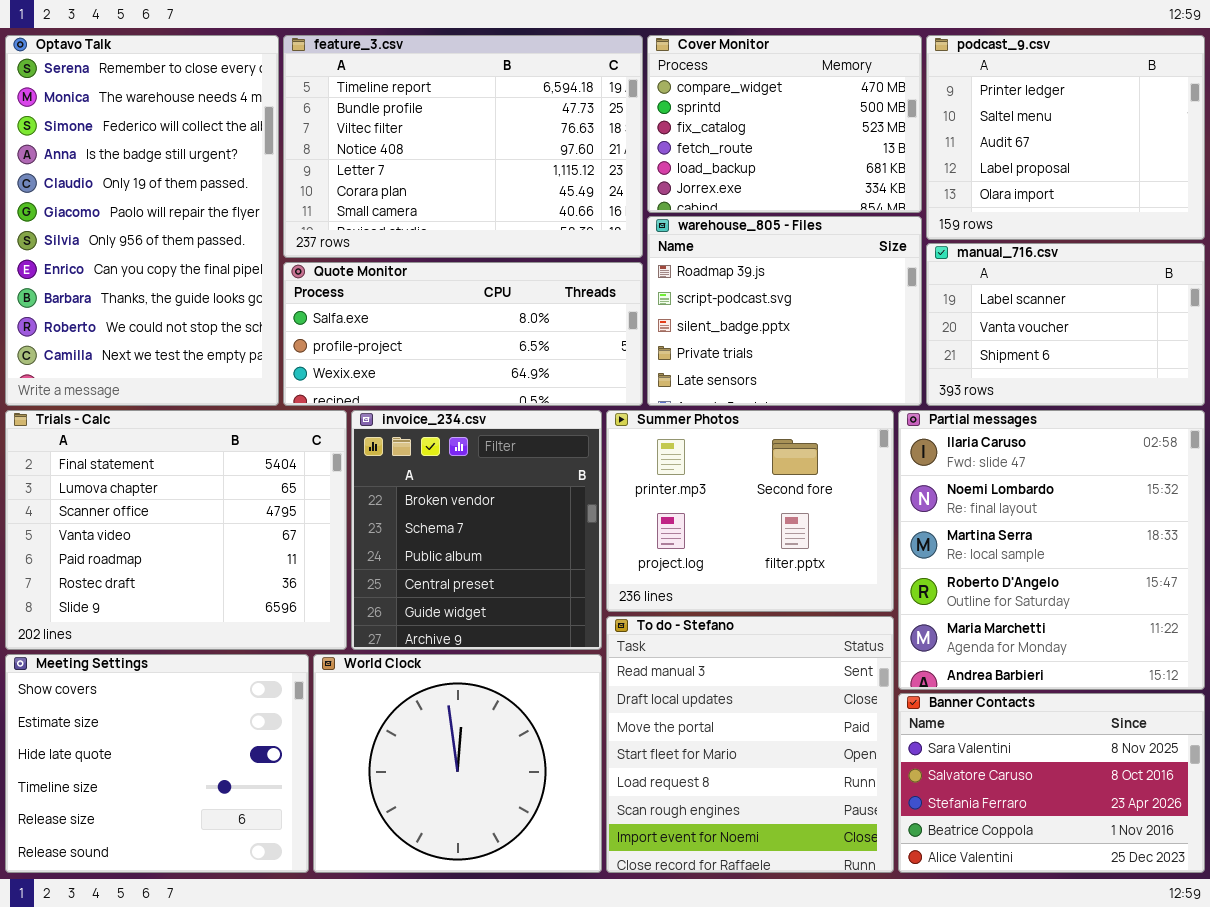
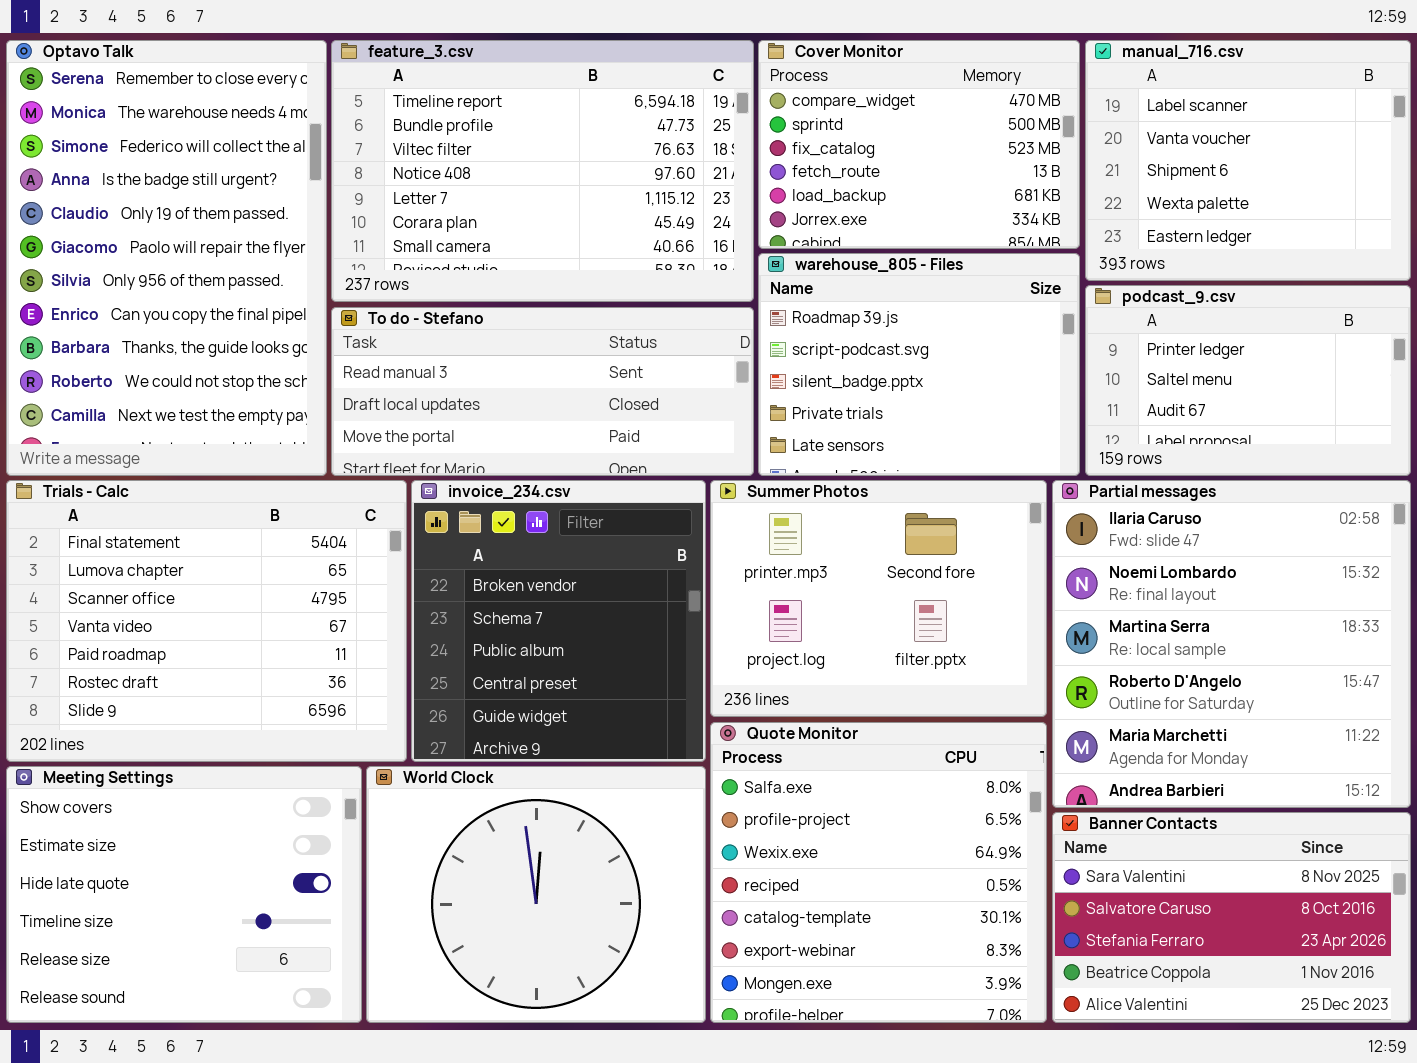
podcast_9.csv: [926,35,1205,240] -> [1085,285,1411,476], moved, resized
manual_716.csv: [926,243,1205,406] -> [1085,40,1411,281], moved, resized
Quote Monitor: [283,262,643,406] -> [710,722,1047,1023], moved, resized
To do - Stefano: [606,616,894,873] -> [331,307,754,476], moved, resized

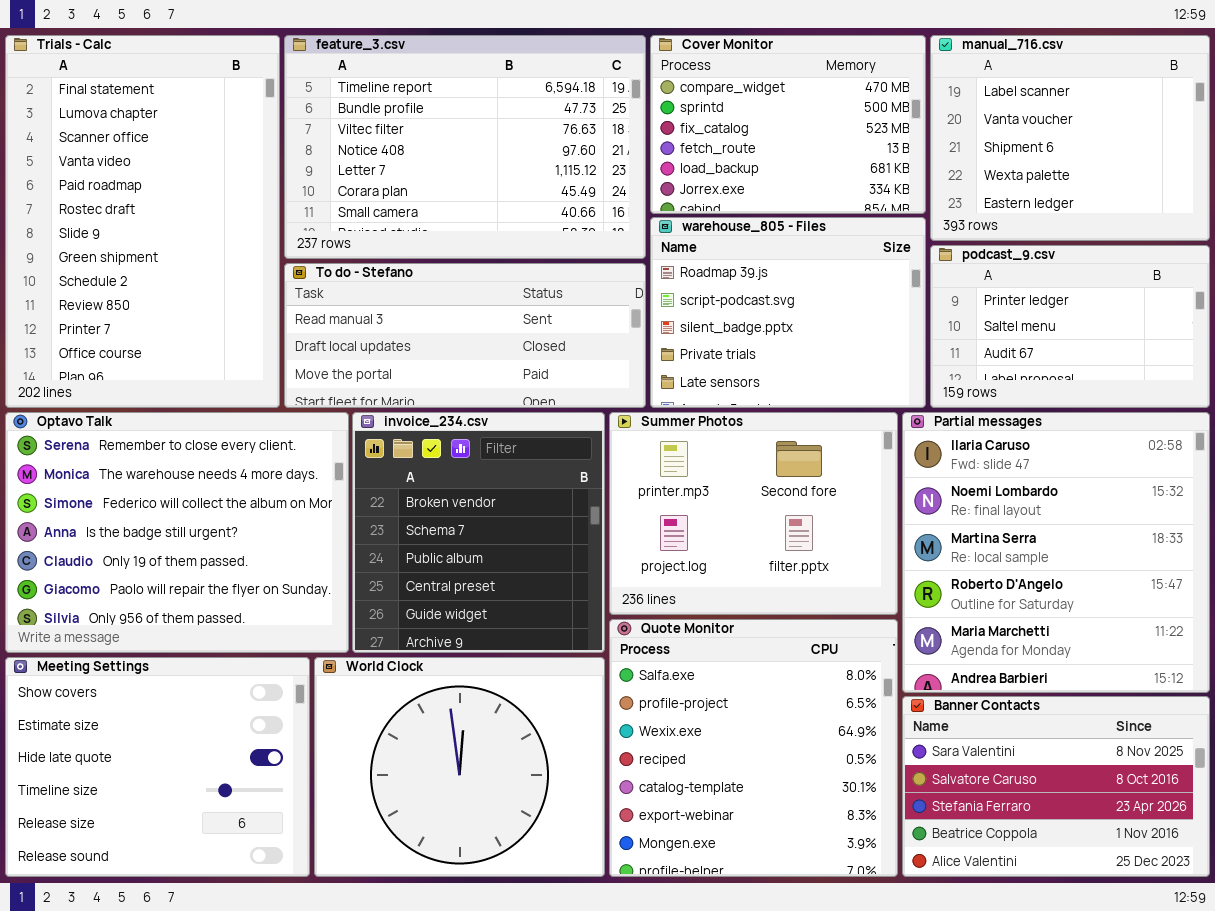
Optavo Talk: [6,40,327,476] -> [5,412,349,653], moved, resized
Trials - Calc: [6,480,407,762] -> [5,35,280,408], moved, resized

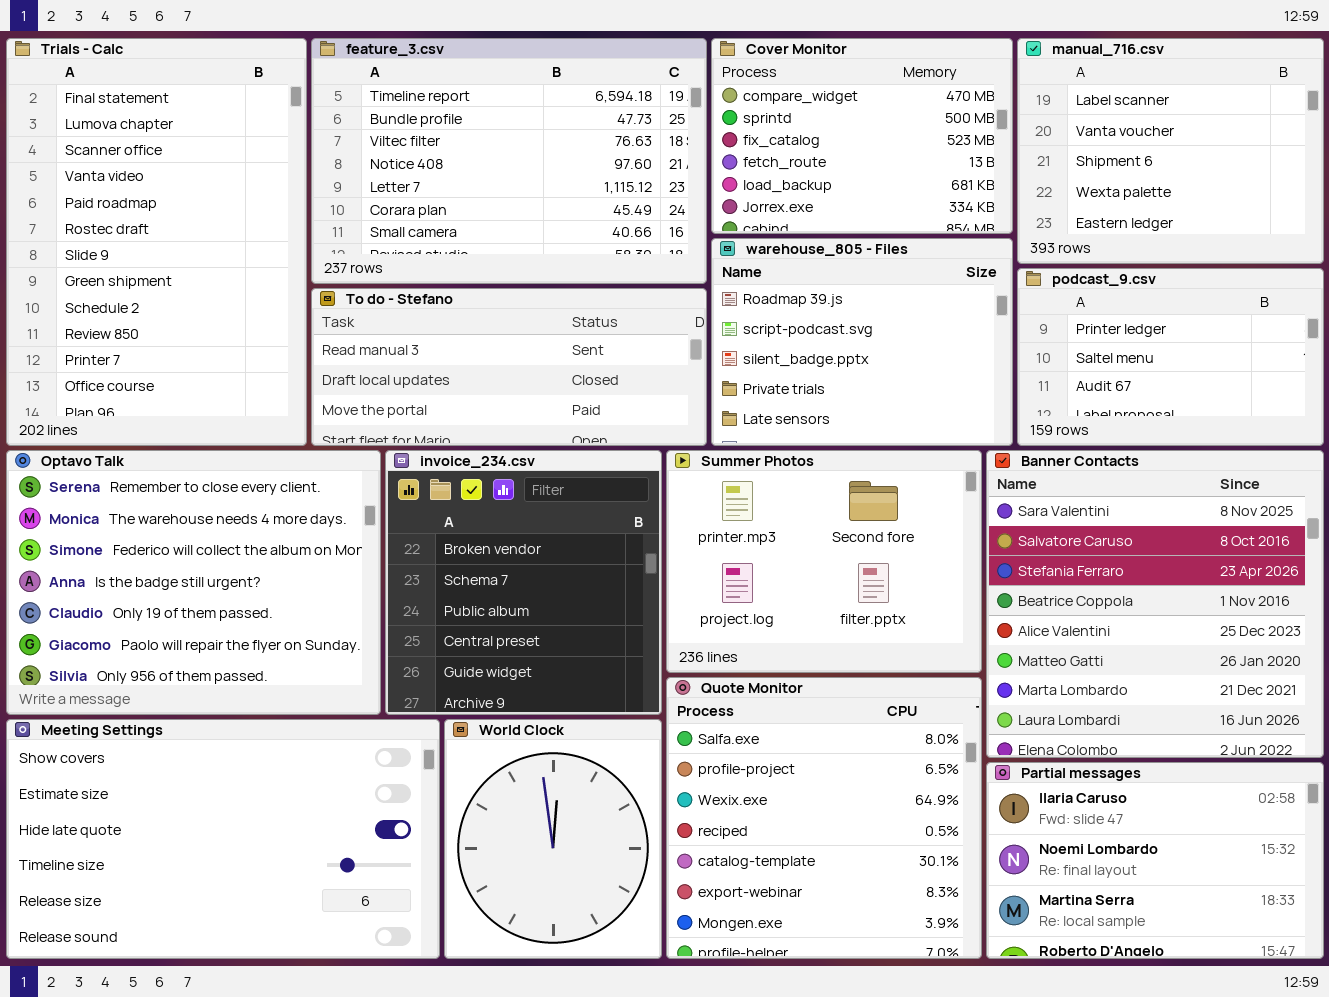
Partial messages: [902,412,1210,693] -> [986,762,1324,959], moved, resized
Meeting Settings: [5,657,310,877] -> [6,719,440,959], resized
World Clock: [314,657,605,877] -> [444,719,662,959], resized
Banner Contacts: [902,696,1210,877] -> [986,450,1324,758], moved, resized

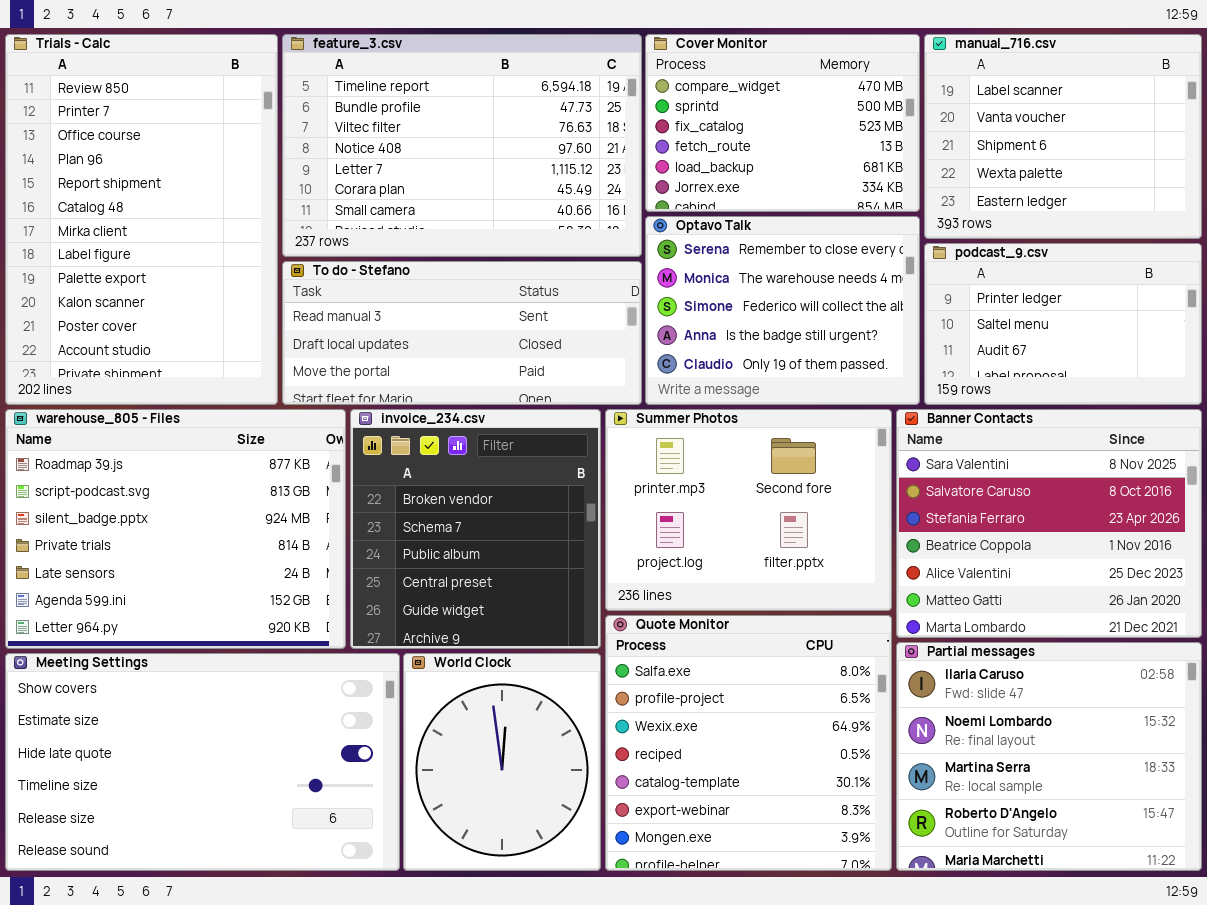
Trials - Calc: [6,38,307,446] -> [5,34,278,405], scrolled down 9 rows
warehouse_805 - Files: [711,238,1013,446] -> [5,409,346,649], moved, resized
Optavo Talk: [6,450,381,715] -> [645,216,920,405], moved, resized
Banner Contacts: [986,450,1324,758] -> [896,409,1202,638], resized
Partial messages: [986,762,1324,959] -> [896,642,1202,871], resized

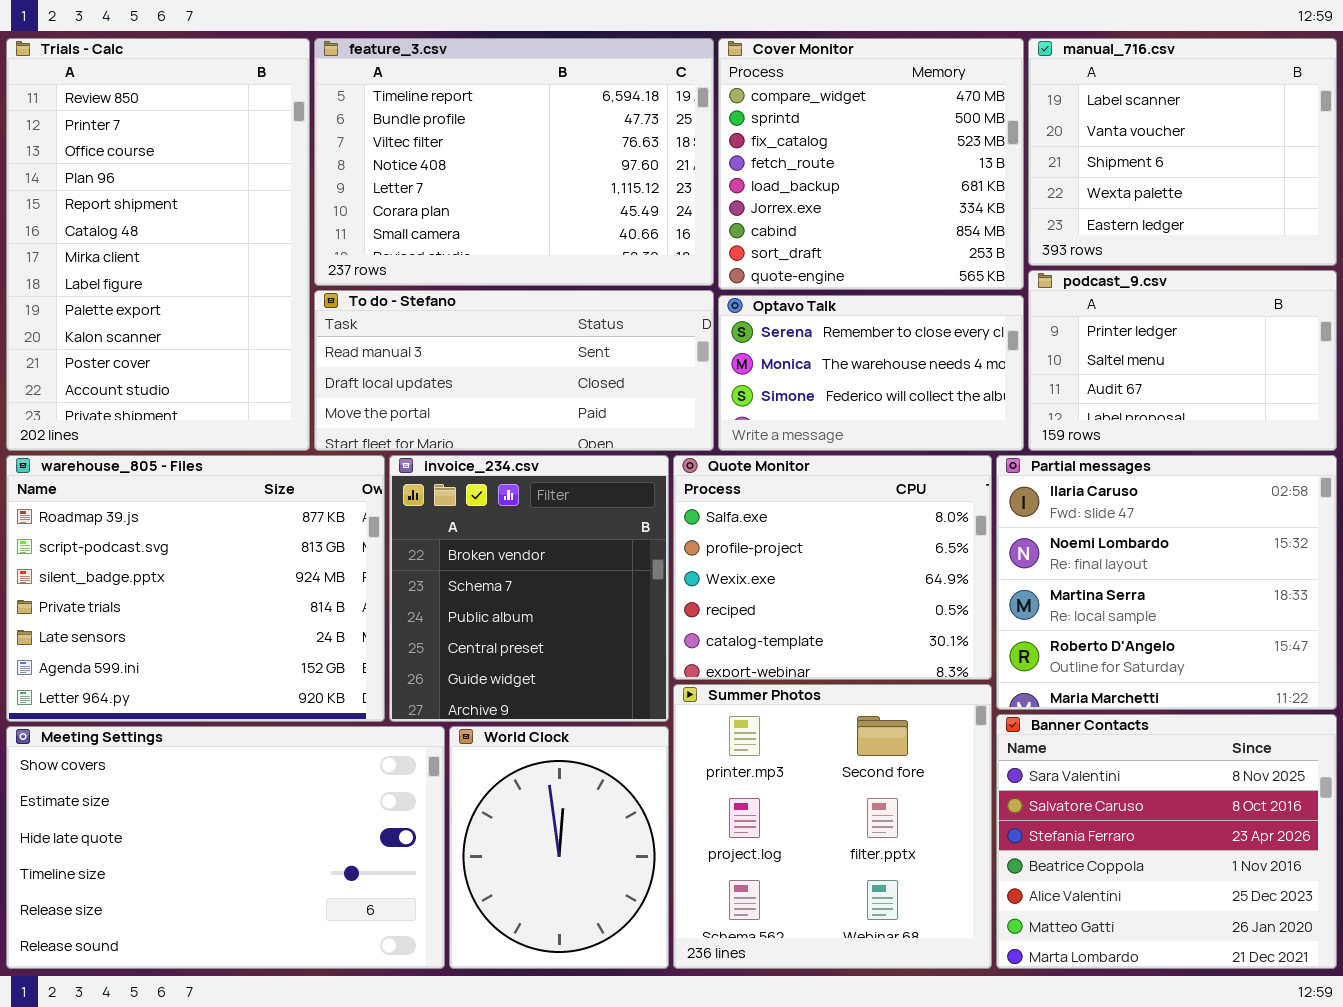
Cover Monitor: [645,34,920,212] -> [718,38,1024,290], resized
Optavo Talk: [645,216,920,405] -> [718,295,1024,451], resized
Summer Photos: [605,409,892,611] -> [673,684,992,969], moved, resized
Banner Contacts: [896,409,1202,638] -> [996,714,1337,969], moved
Quote Monitor: [605,615,892,871] -> [673,455,992,680], moved, resized
Partial messages: [896,642,1202,871] -> [996,455,1337,710], moved

